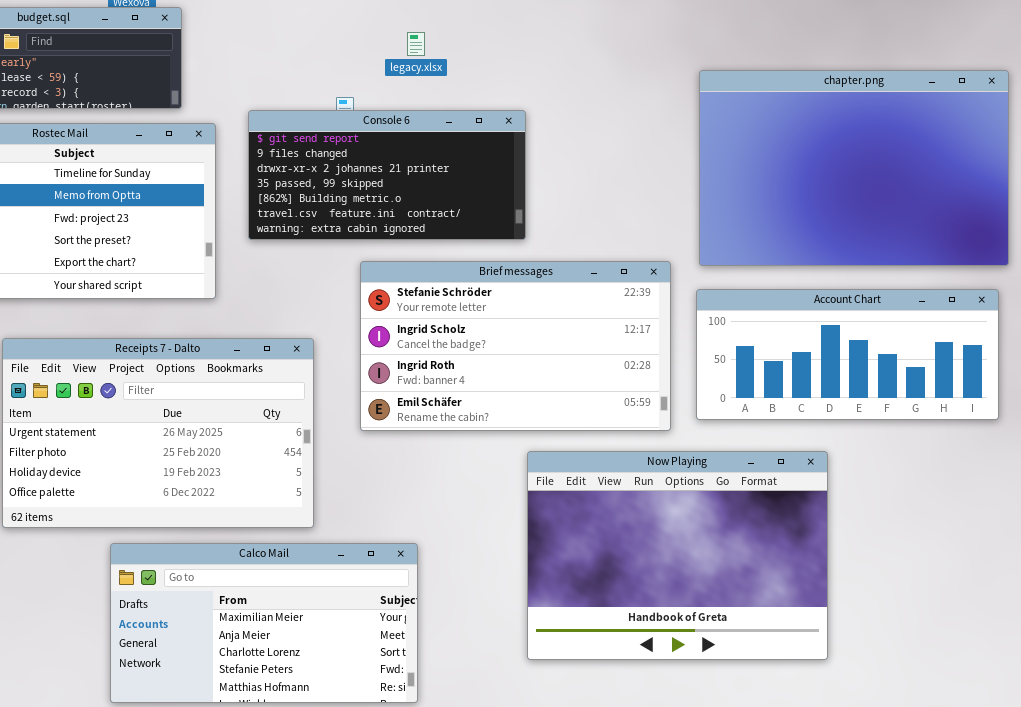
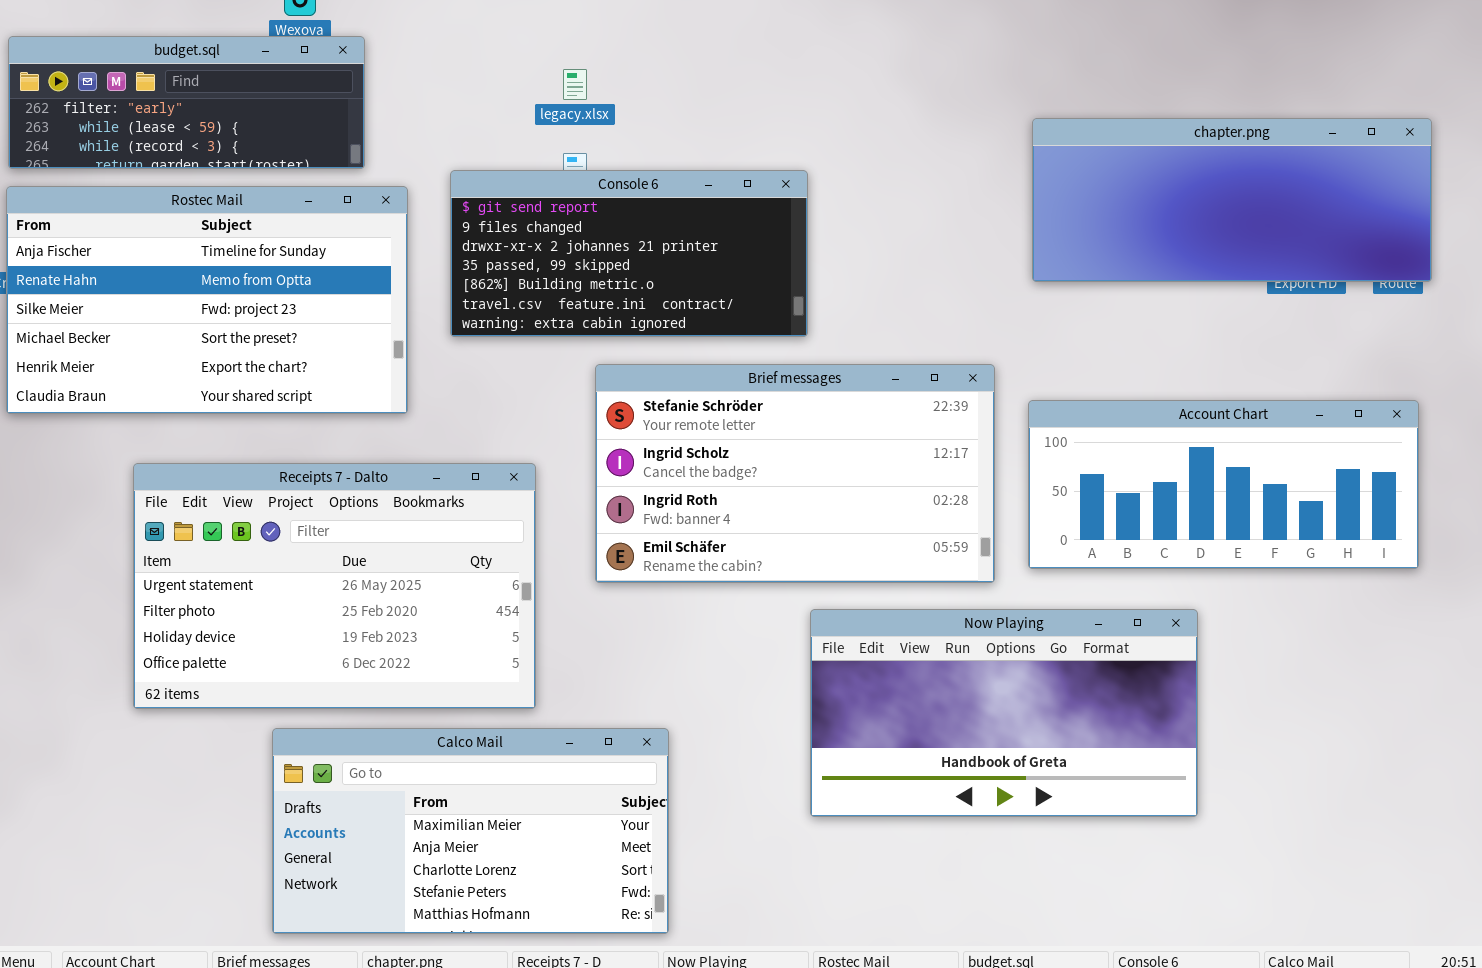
legacy.xlsx: [407,32,425,56] -> [563,69,587,100], moved
chapter.png: [699,70,1009,266] -> [1032,118,1432,282], resized
Now Playing: [527,451,828,660] -> [810,609,1198,817], resized

